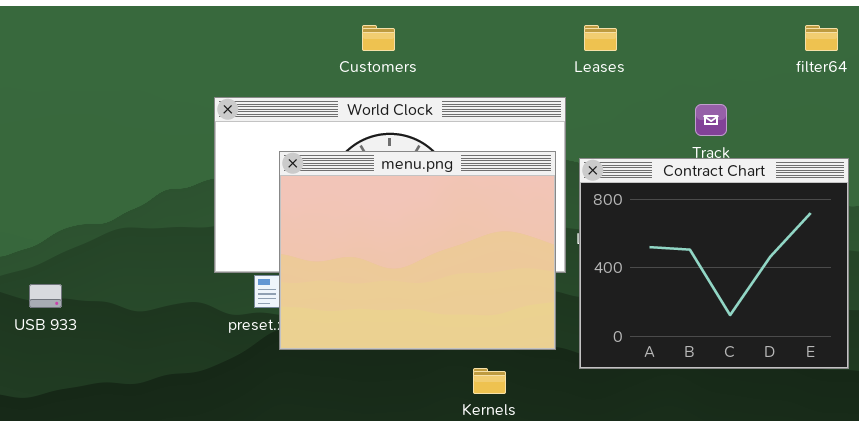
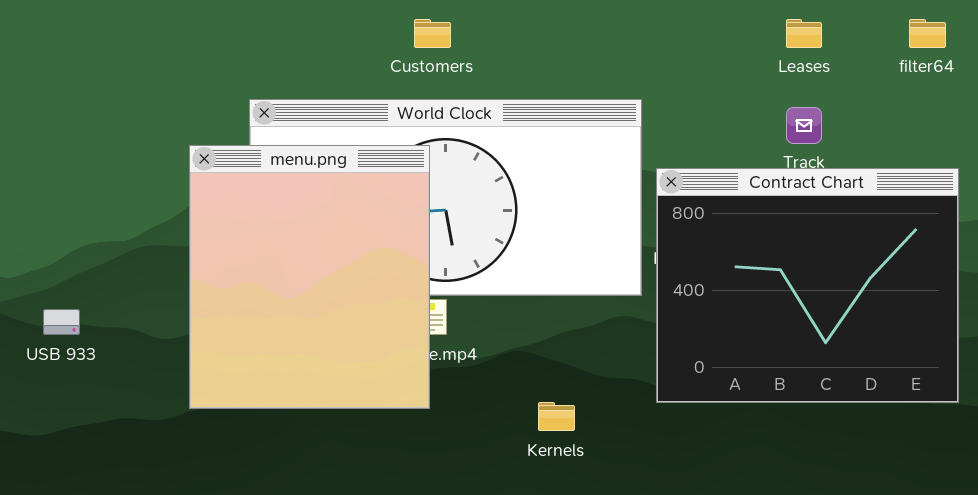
Leases: [584,25,617,51] -> [786,19,822,48], moved
menu.png: [279,151,556,350] -> [189,145,430,409], moved, resized

